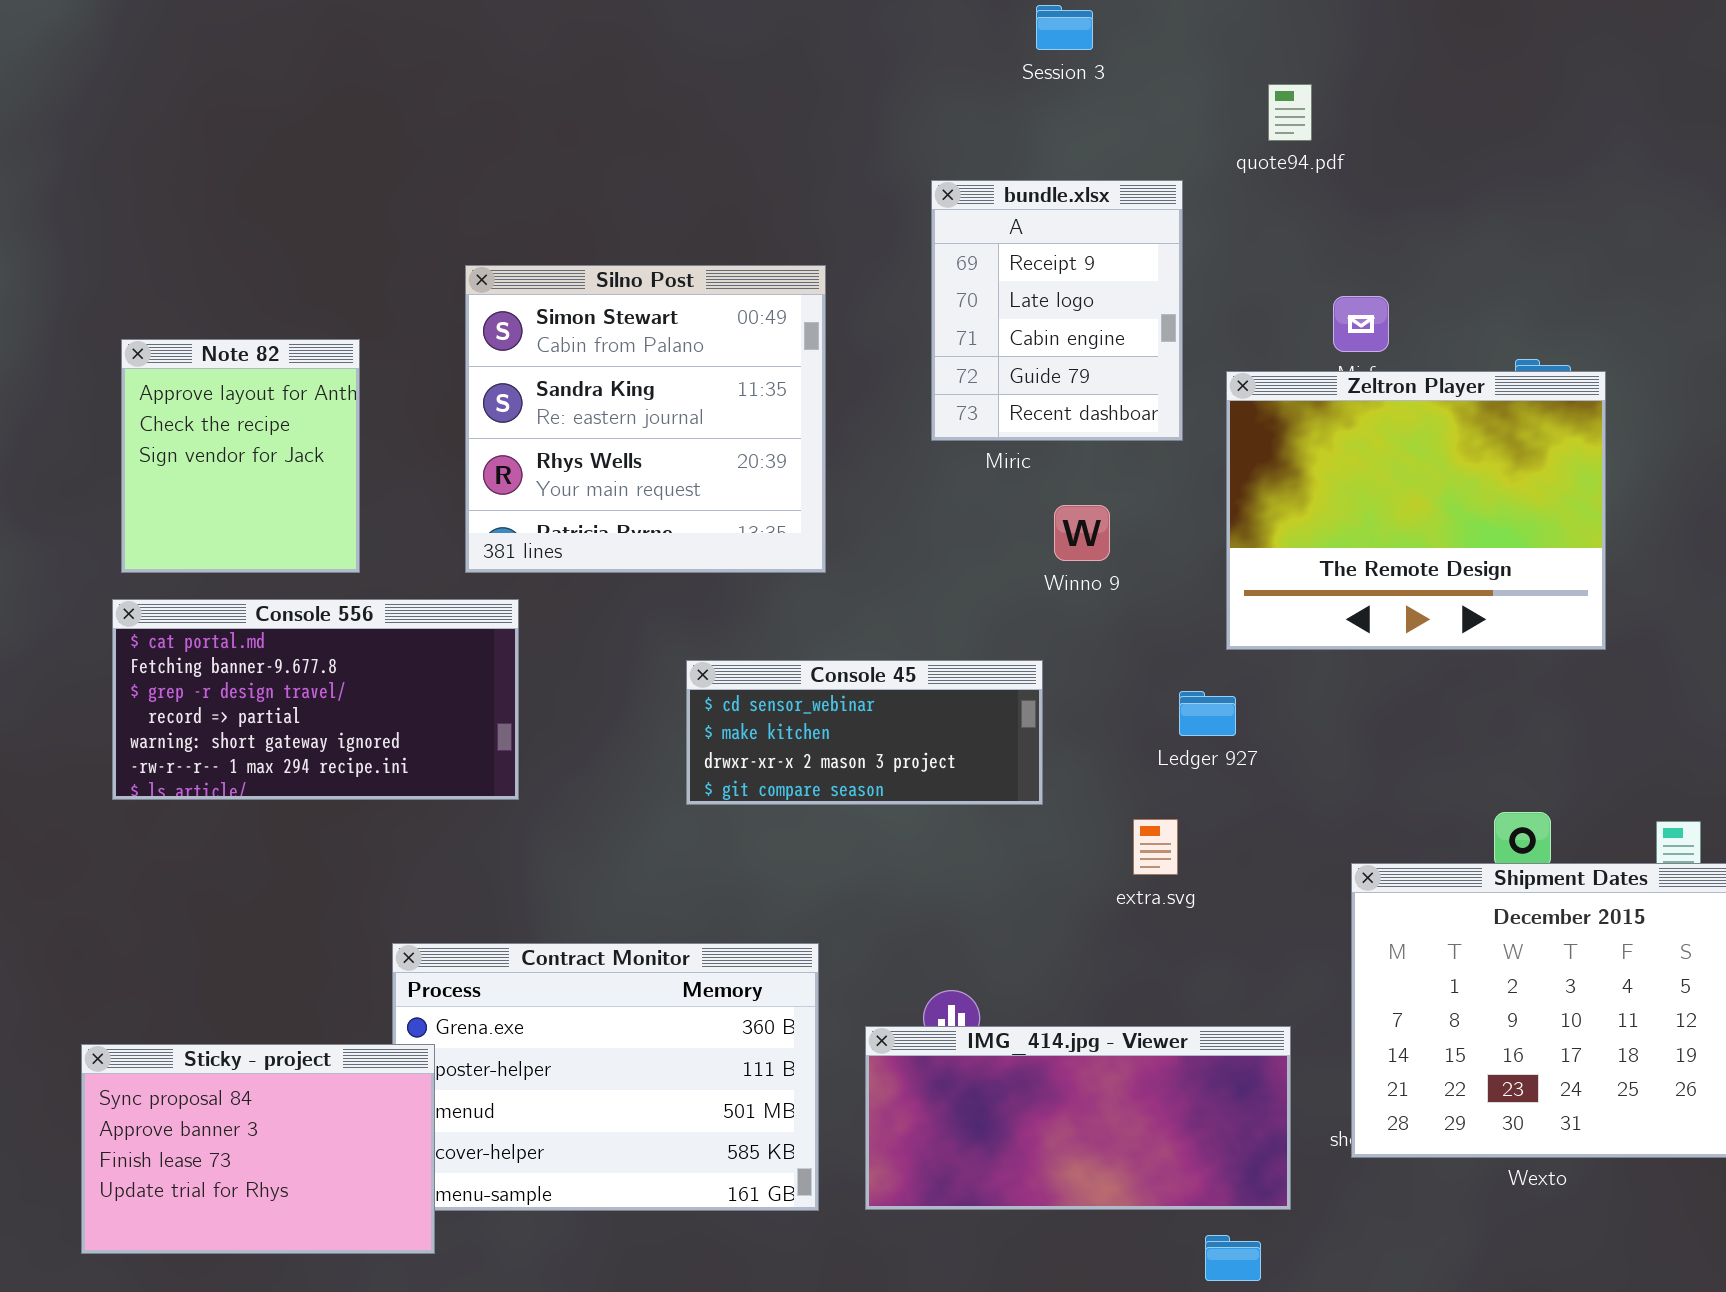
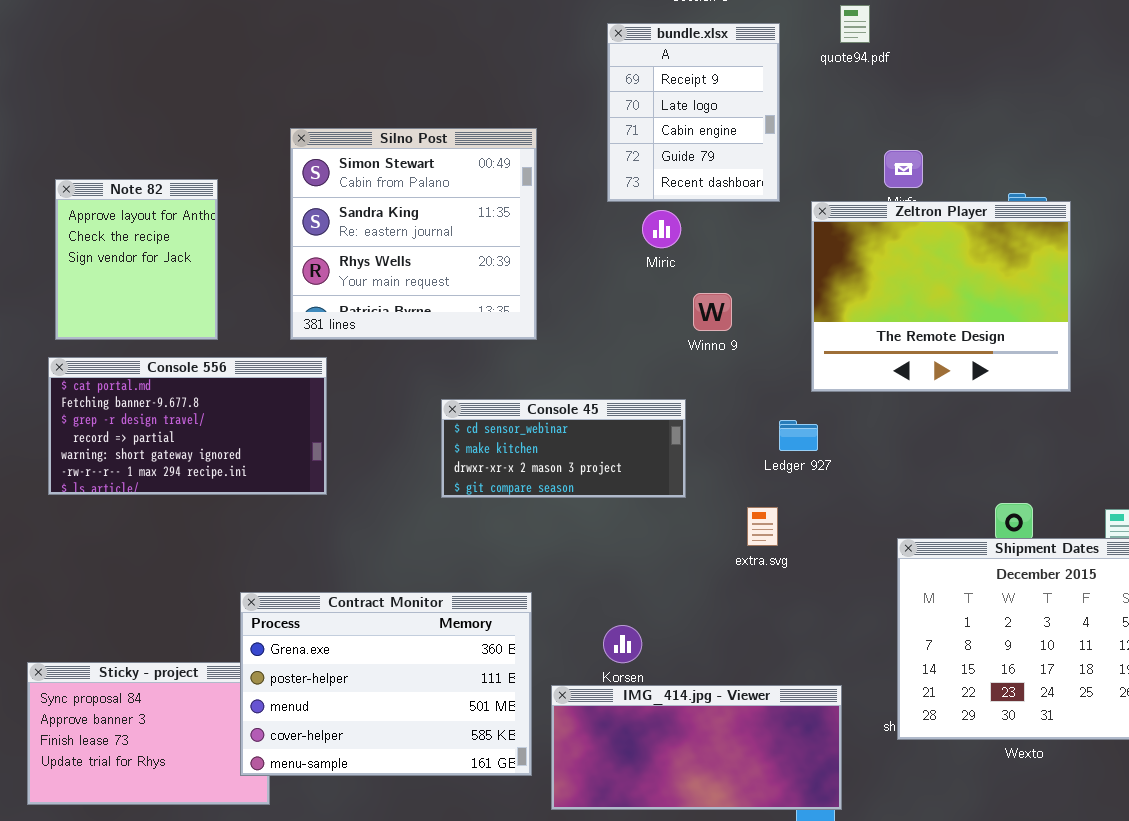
bundle.xlsx: [931,180,1183,441] -> [607,23,780,202], moved
Contract Monitor: [392,943,819,1211] -> [240,592,532,776], raised
IMG_414.jpg - Viewer: [865,1026,1291,1210] -> [551,685,842,810], moved

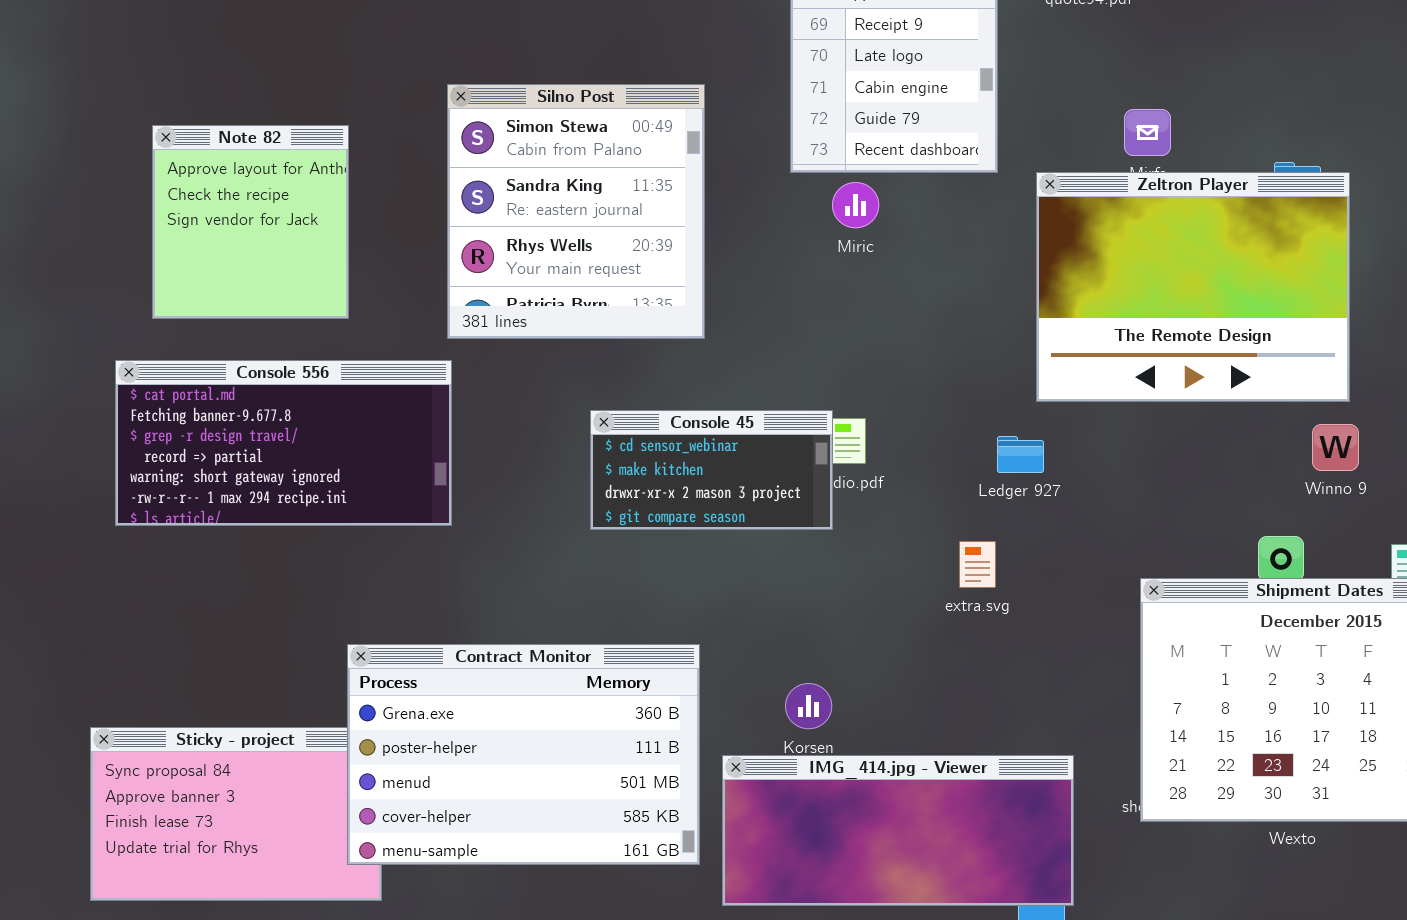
Silno Post: [290,128,537,340] -> [447,84,705,339], resized
Note 82: [55,179,218,340] -> [152,125,349,319], moved
Winno 9: [693,293,732,331] -> [1312,424,1359,471], moved
Console 45: [441,399,686,498] -> [590,410,833,530], resized

